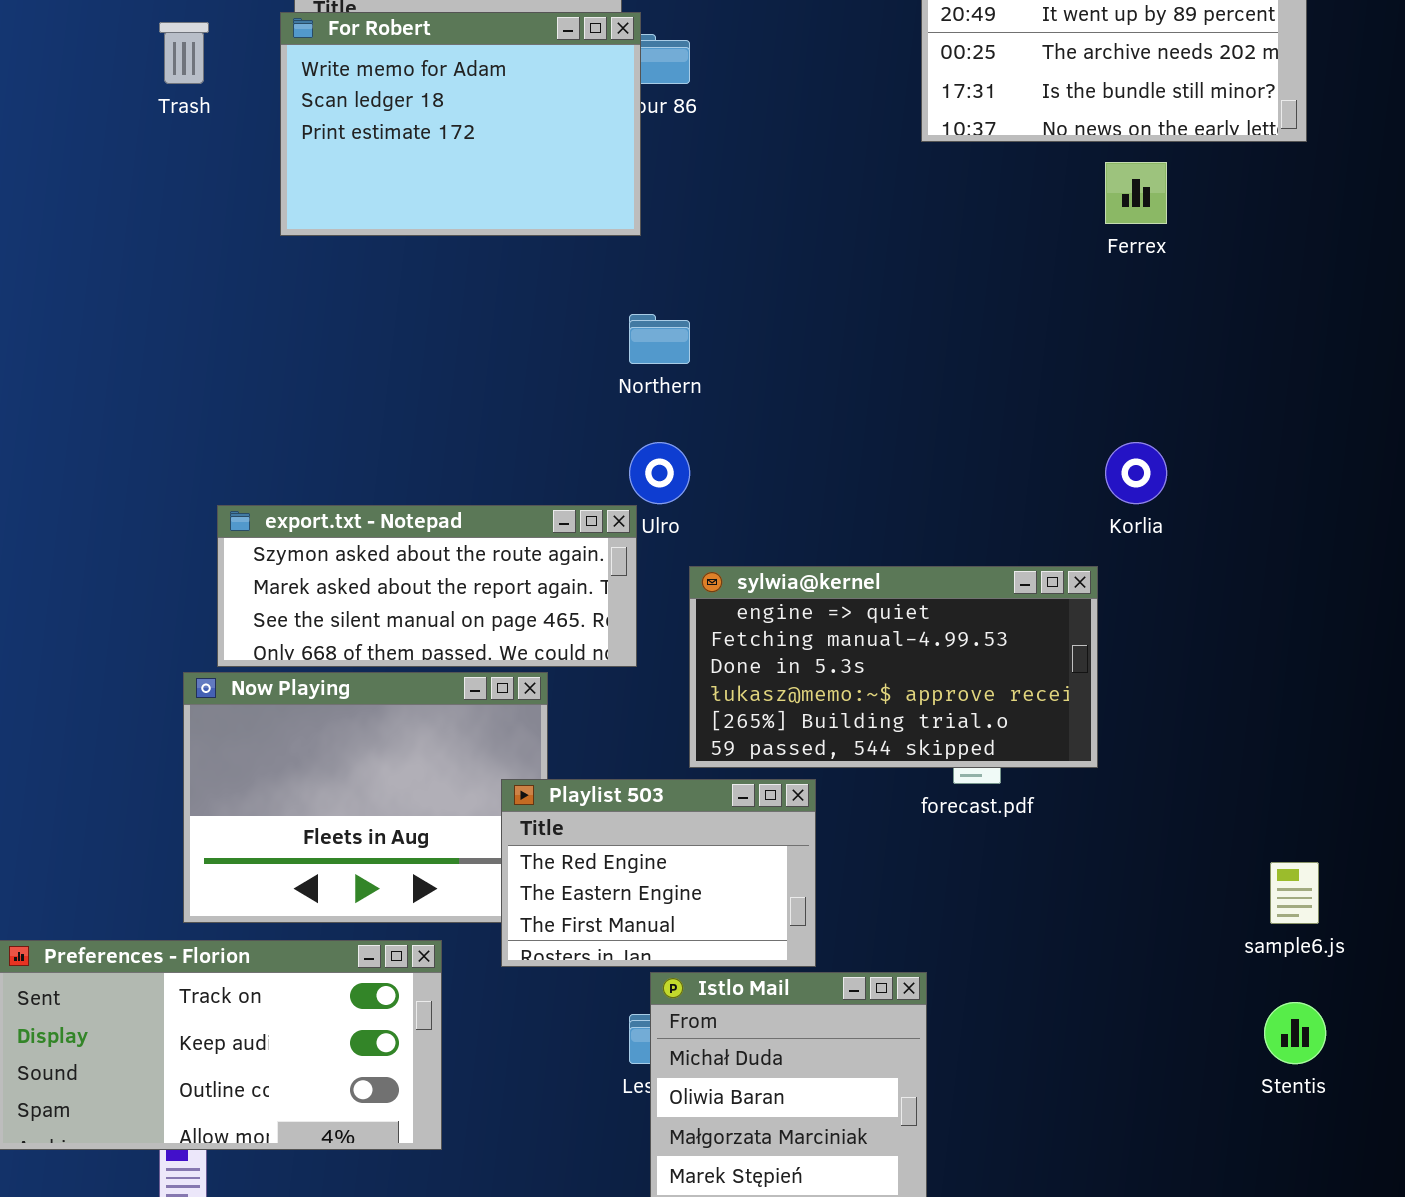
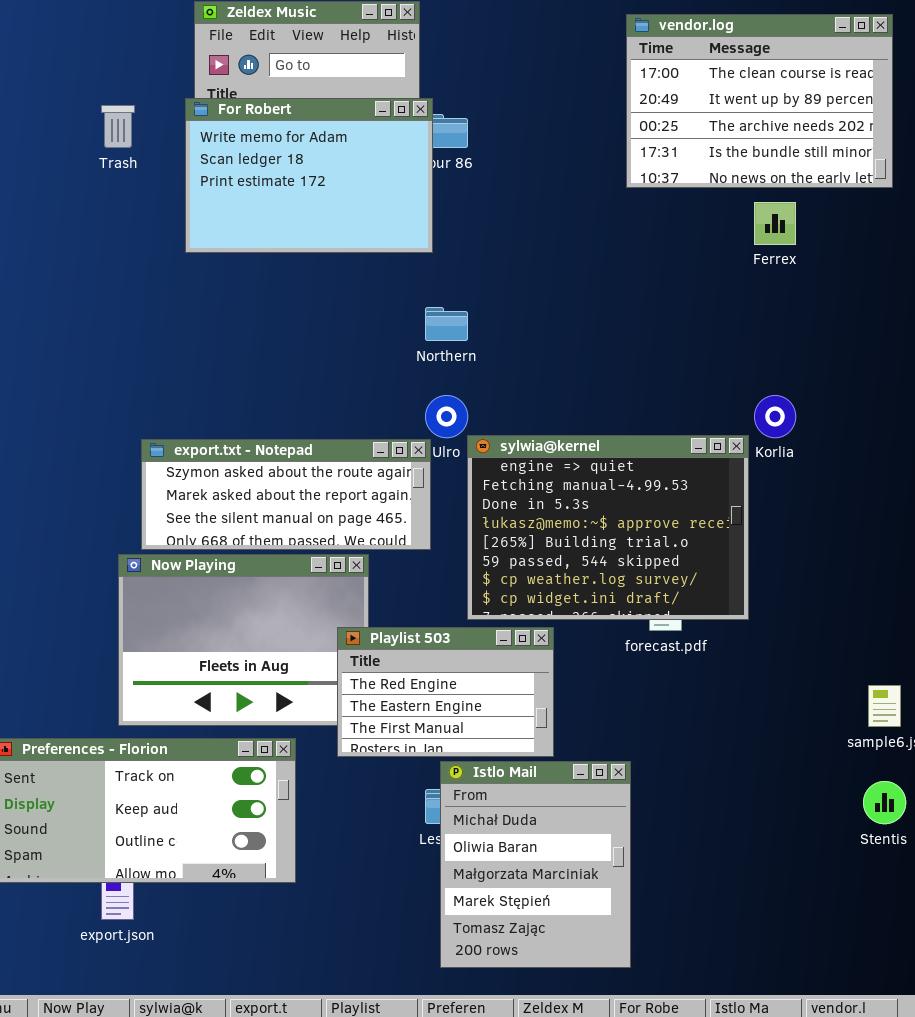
sylwia@kernel: [689,566,1098,768] -> [467,435,749,620], resized

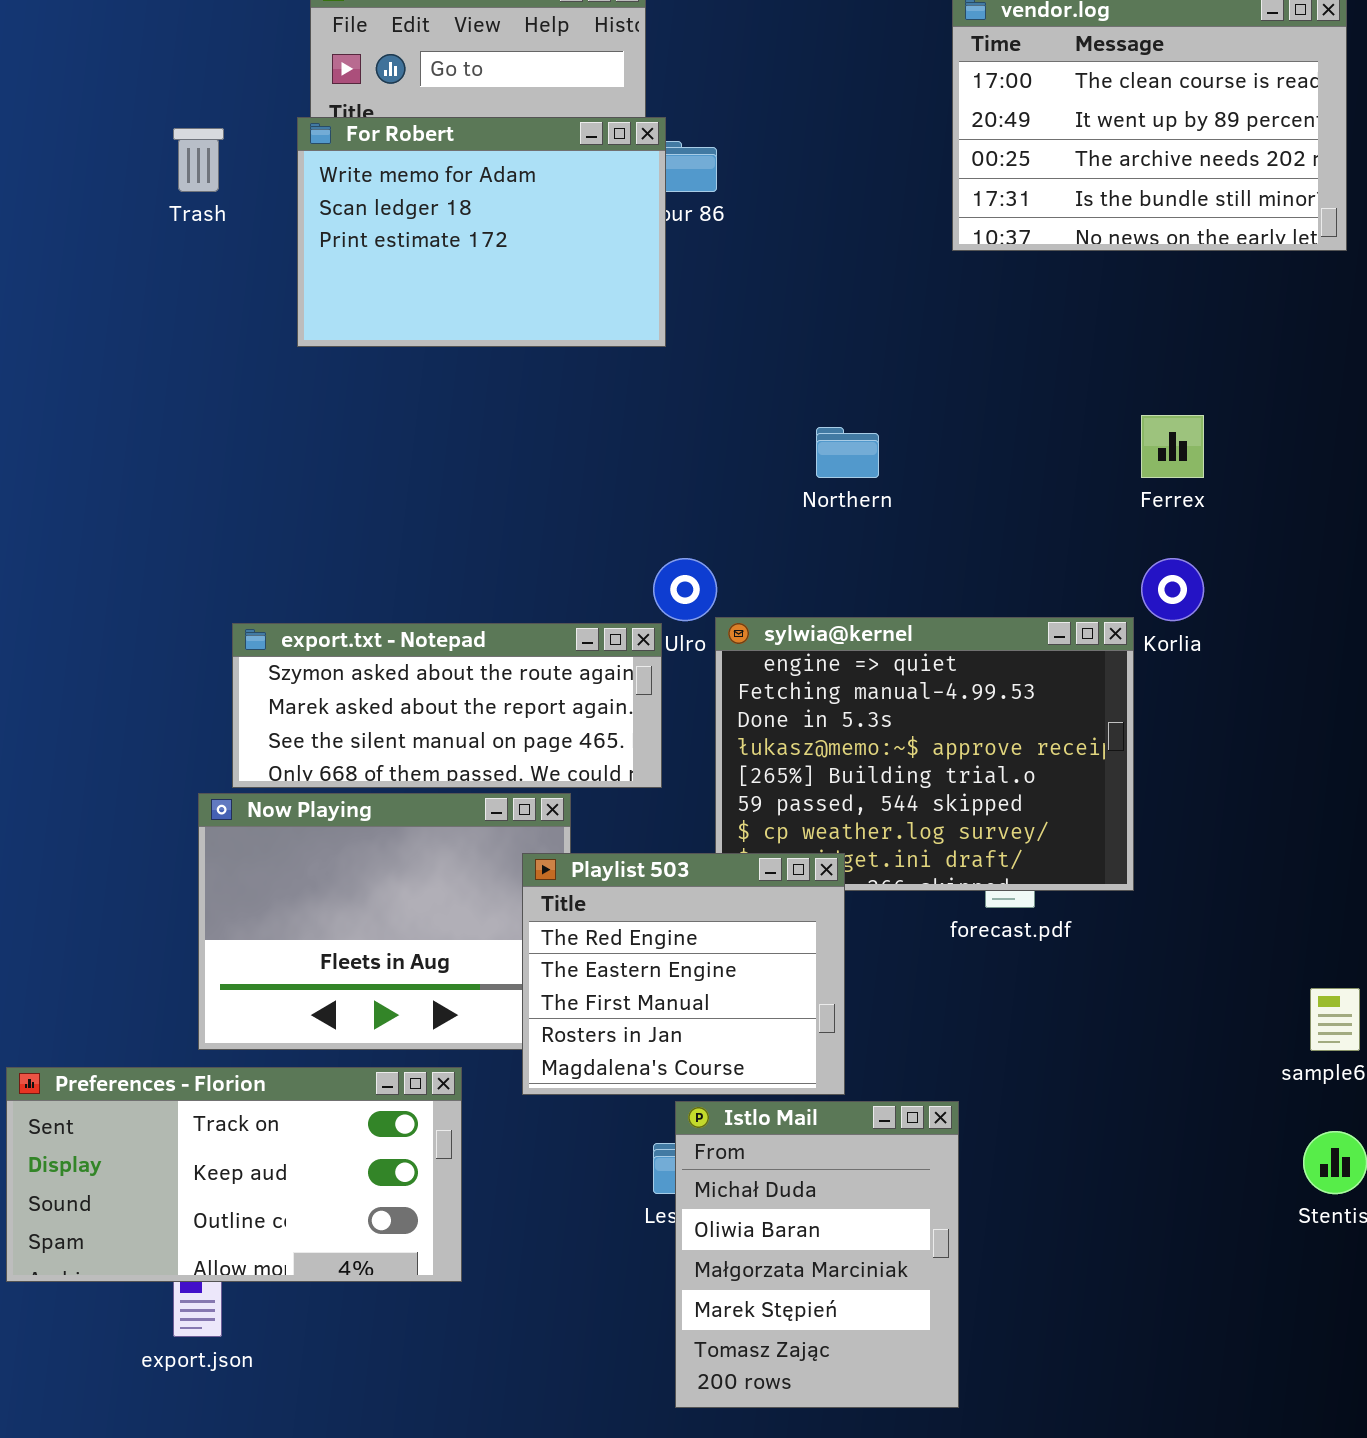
Ferrex: [754,202,796,245] -> [1141,415,1204,478], moved
Northern: [425,307,468,341] -> [816,427,879,478], moved
Playlist 503: [337,627,554,757] -> [522,853,845,1095], resized

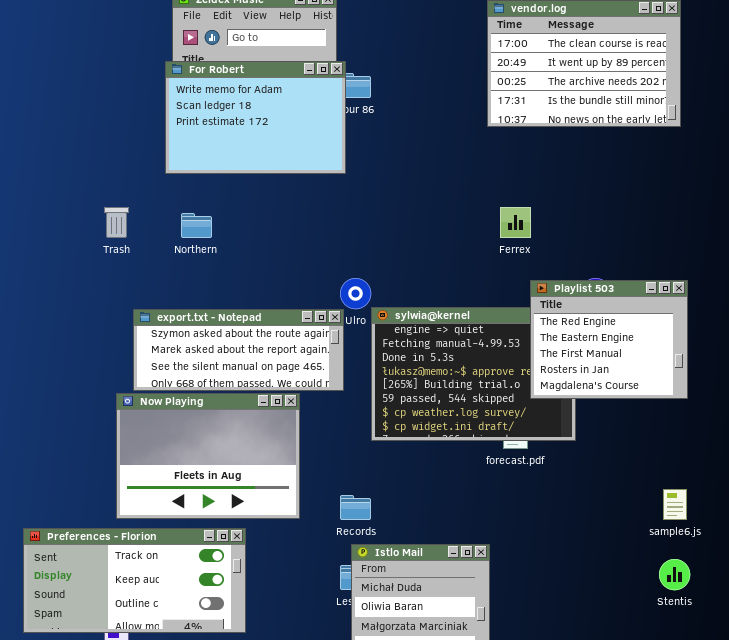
Trash: [173,128,224,192] -> [104,207,129,238], moved
Ferrex: [1141,415,1204,478] -> [500,207,531,238], moved
Northern: [816,427,879,478] -> [181,213,212,238], moved
Playlist 503: [522,853,845,1095] -> [530,280,688,399], moved

